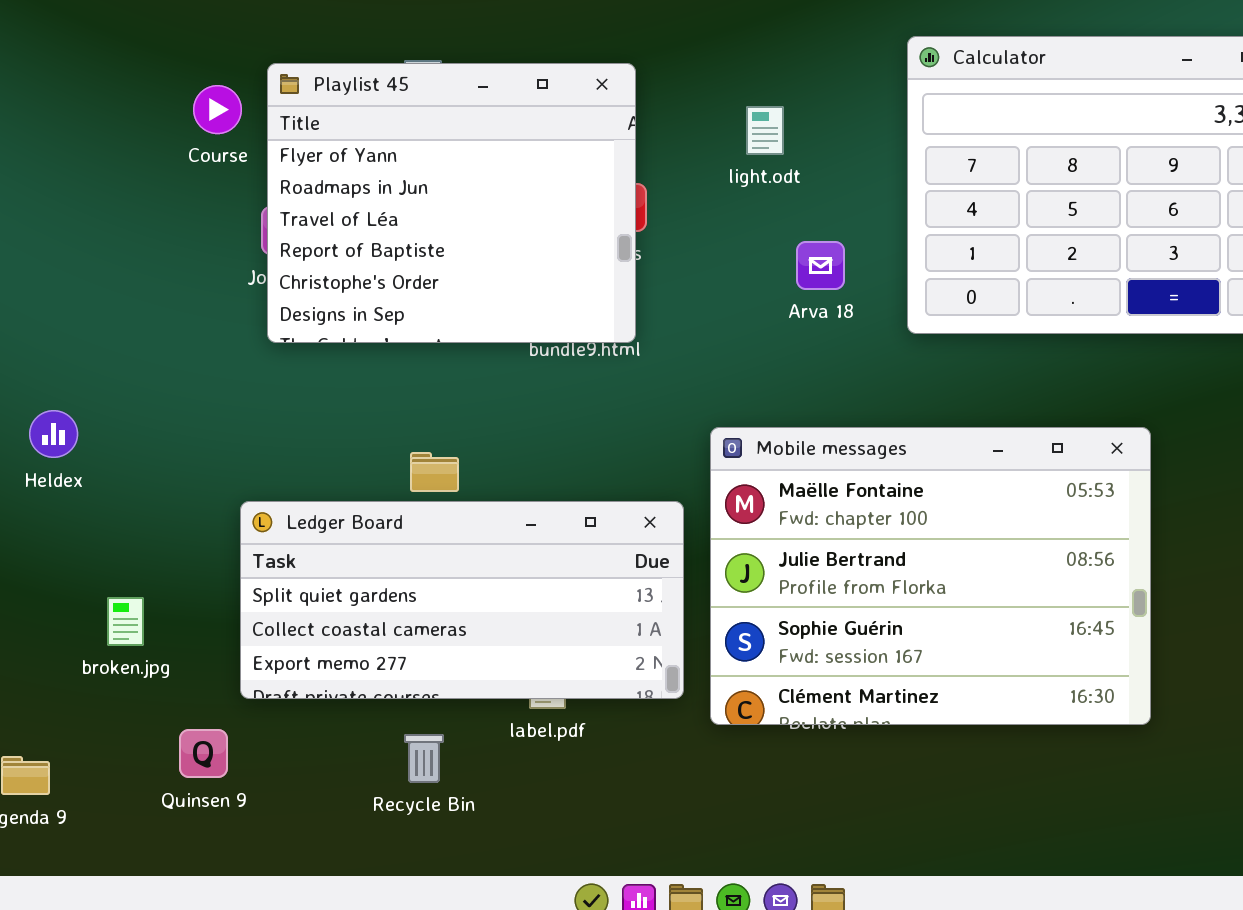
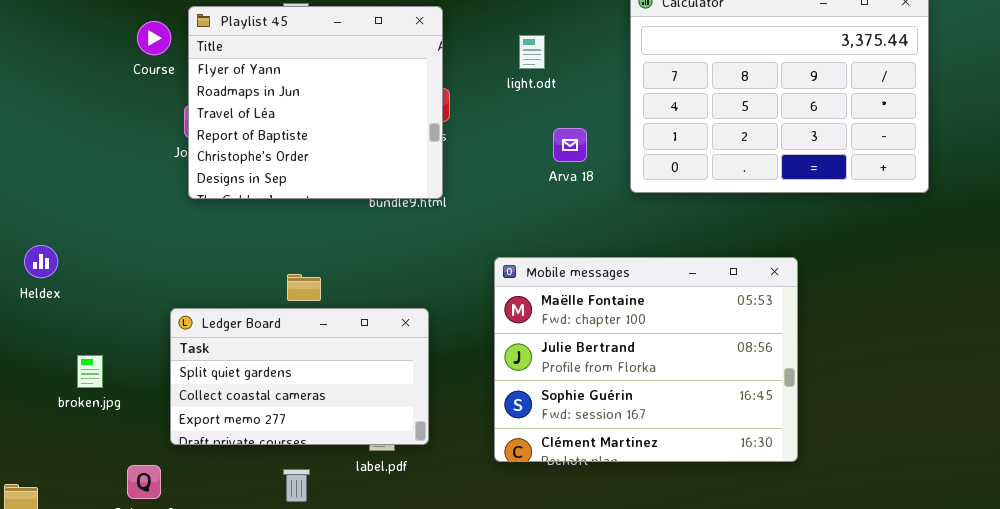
Ledger Board: [240,501,684,699] -> [170,308,429,445], resized
broken.jpg: [107,597,144,646] -> [77,355,103,388], moved

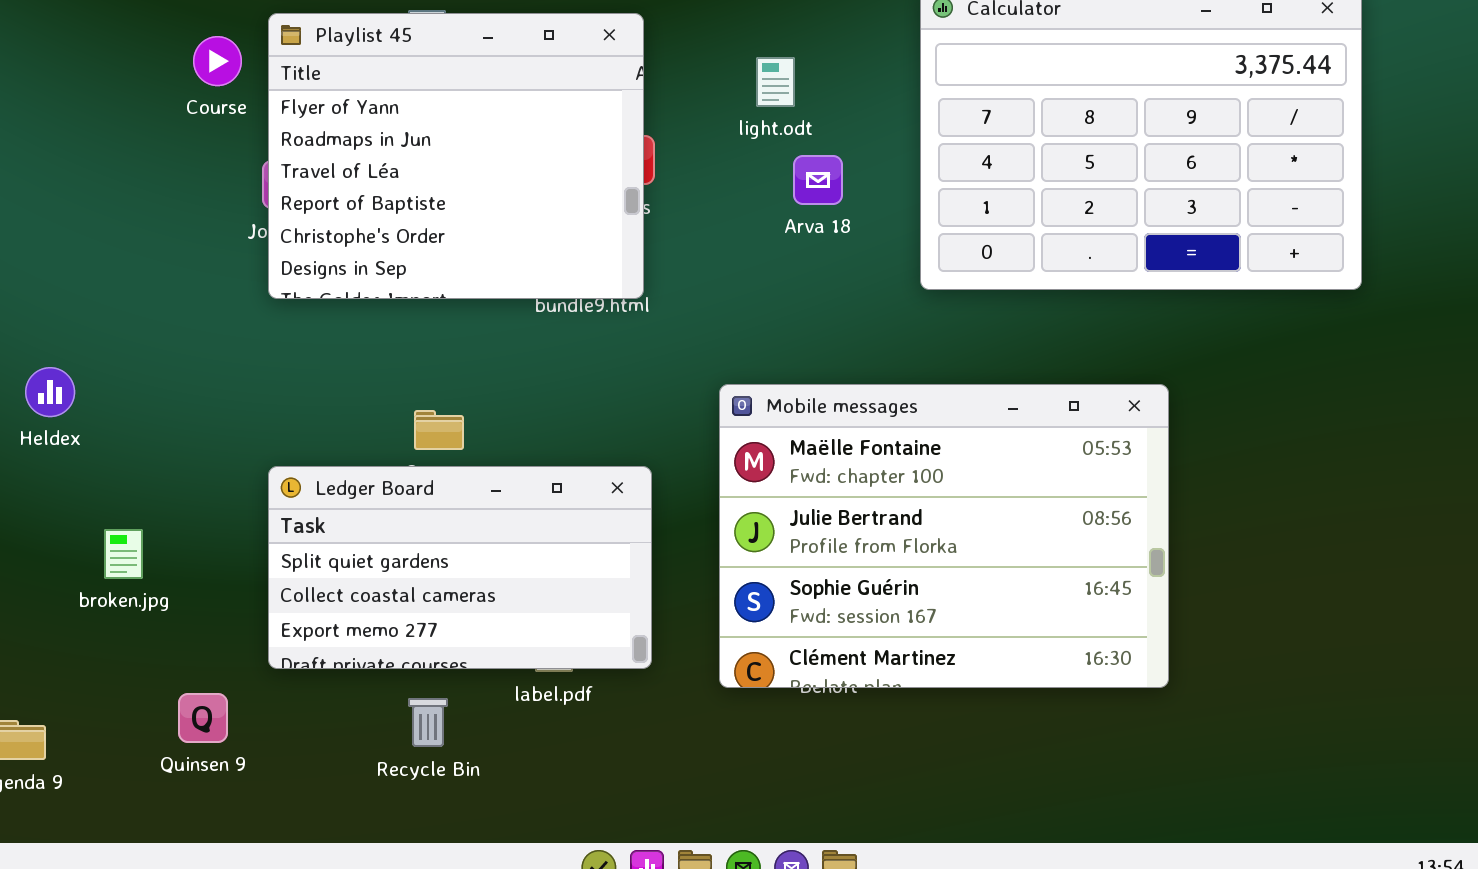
Arva 18: [553,128,587,162] -> [793,155,843,205], moved
Ledger Board: [170,308,429,445] -> [268,466,652,669], moved

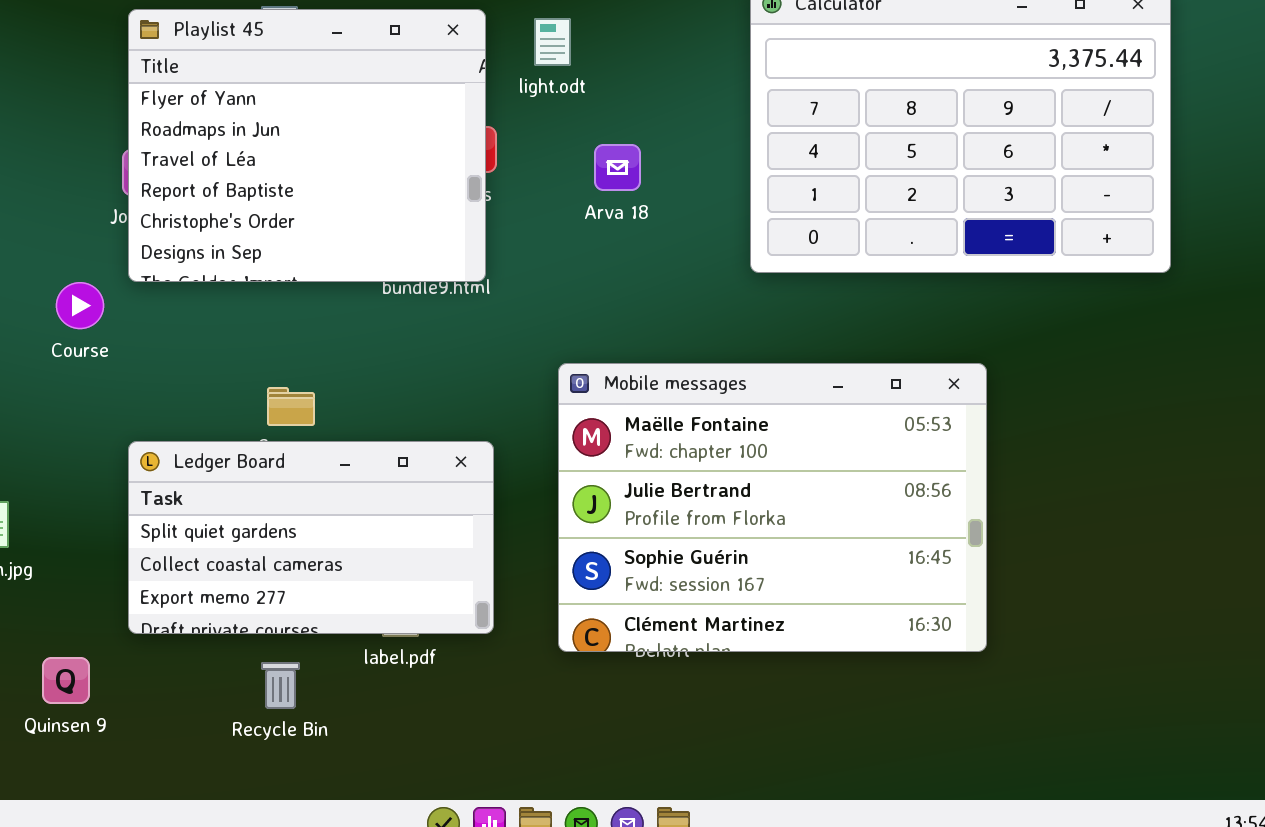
Course: [193,36,242,86] -> [56,282,104,329], moved
light.odt: [756,57,795,107] -> [534,18,571,66], moved
Arva 18: [793,155,843,205] -> [594,144,641,191], moved

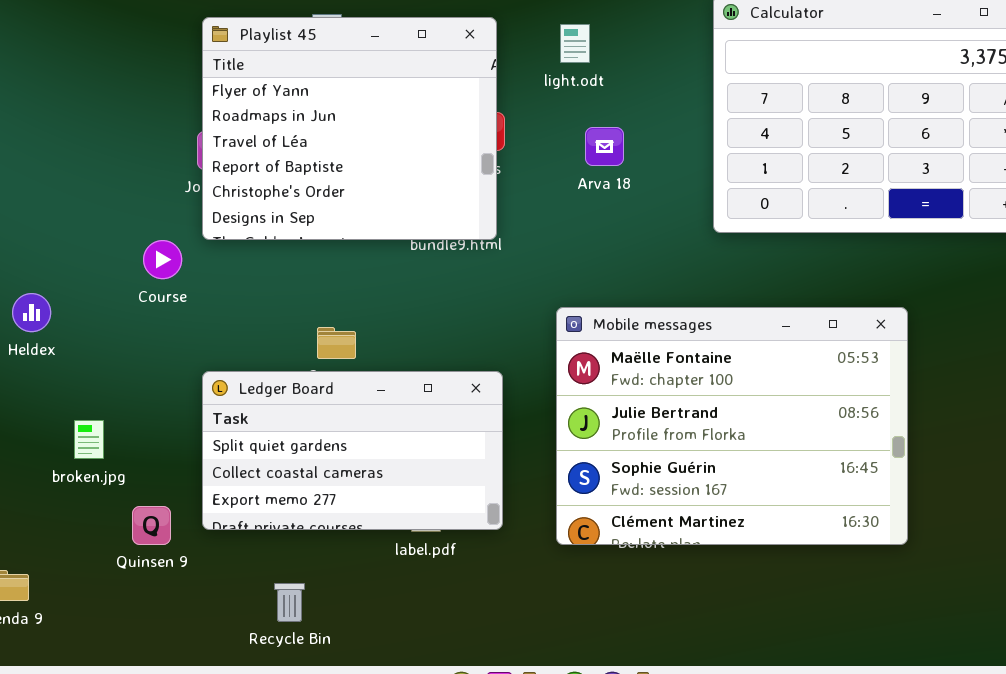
light.odt: [534,18,571,66] -> [560,24,590,63], moved
Quinsen 9: [42,657,90,704] -> [132,506,171,545], moved
Recycle Bin: [261,662,300,709] -> [274,583,305,622], moved

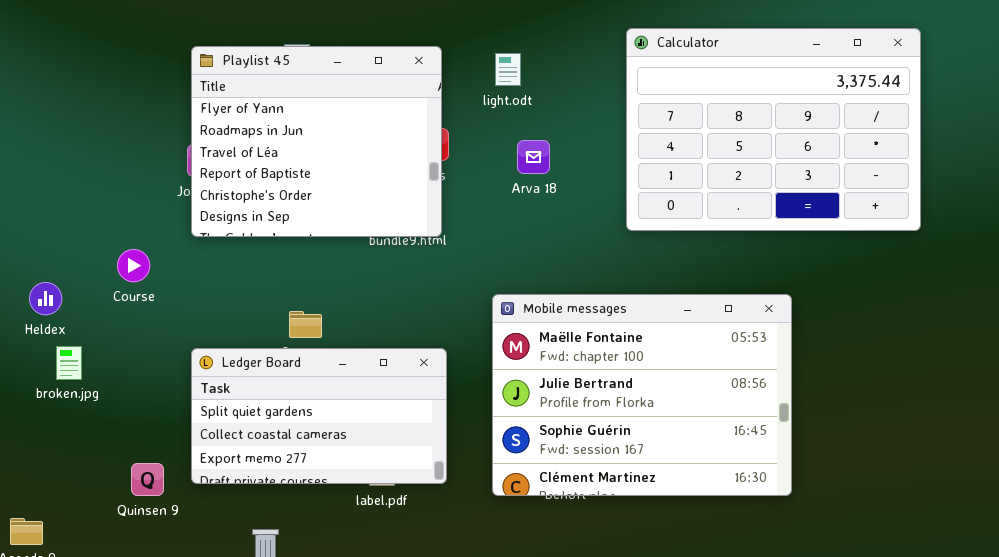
Course: [143,240,182,279] -> [117,249,150,282], moved
broken.jpg: [74,420,104,459] -> [56,346,82,380], moved

